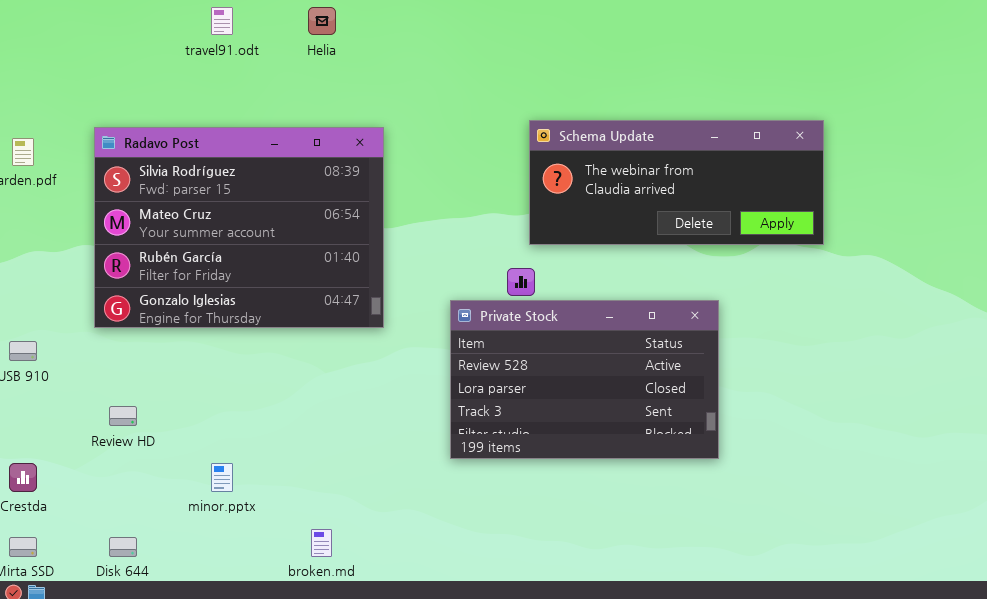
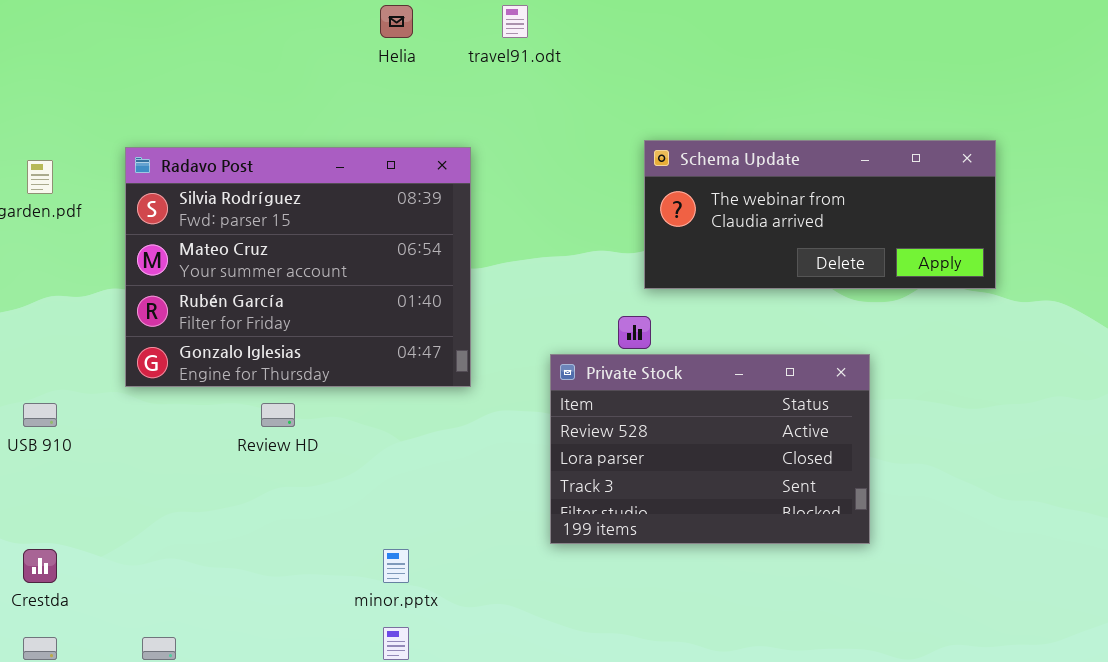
travel91.odt: [211,7,233,35] -> [502,5,528,38], moved
Review HD: [109,406,137,426] -> [261,403,295,427], moved
minor.pptx: [211,463,233,492] -> [383,549,409,583], moved

